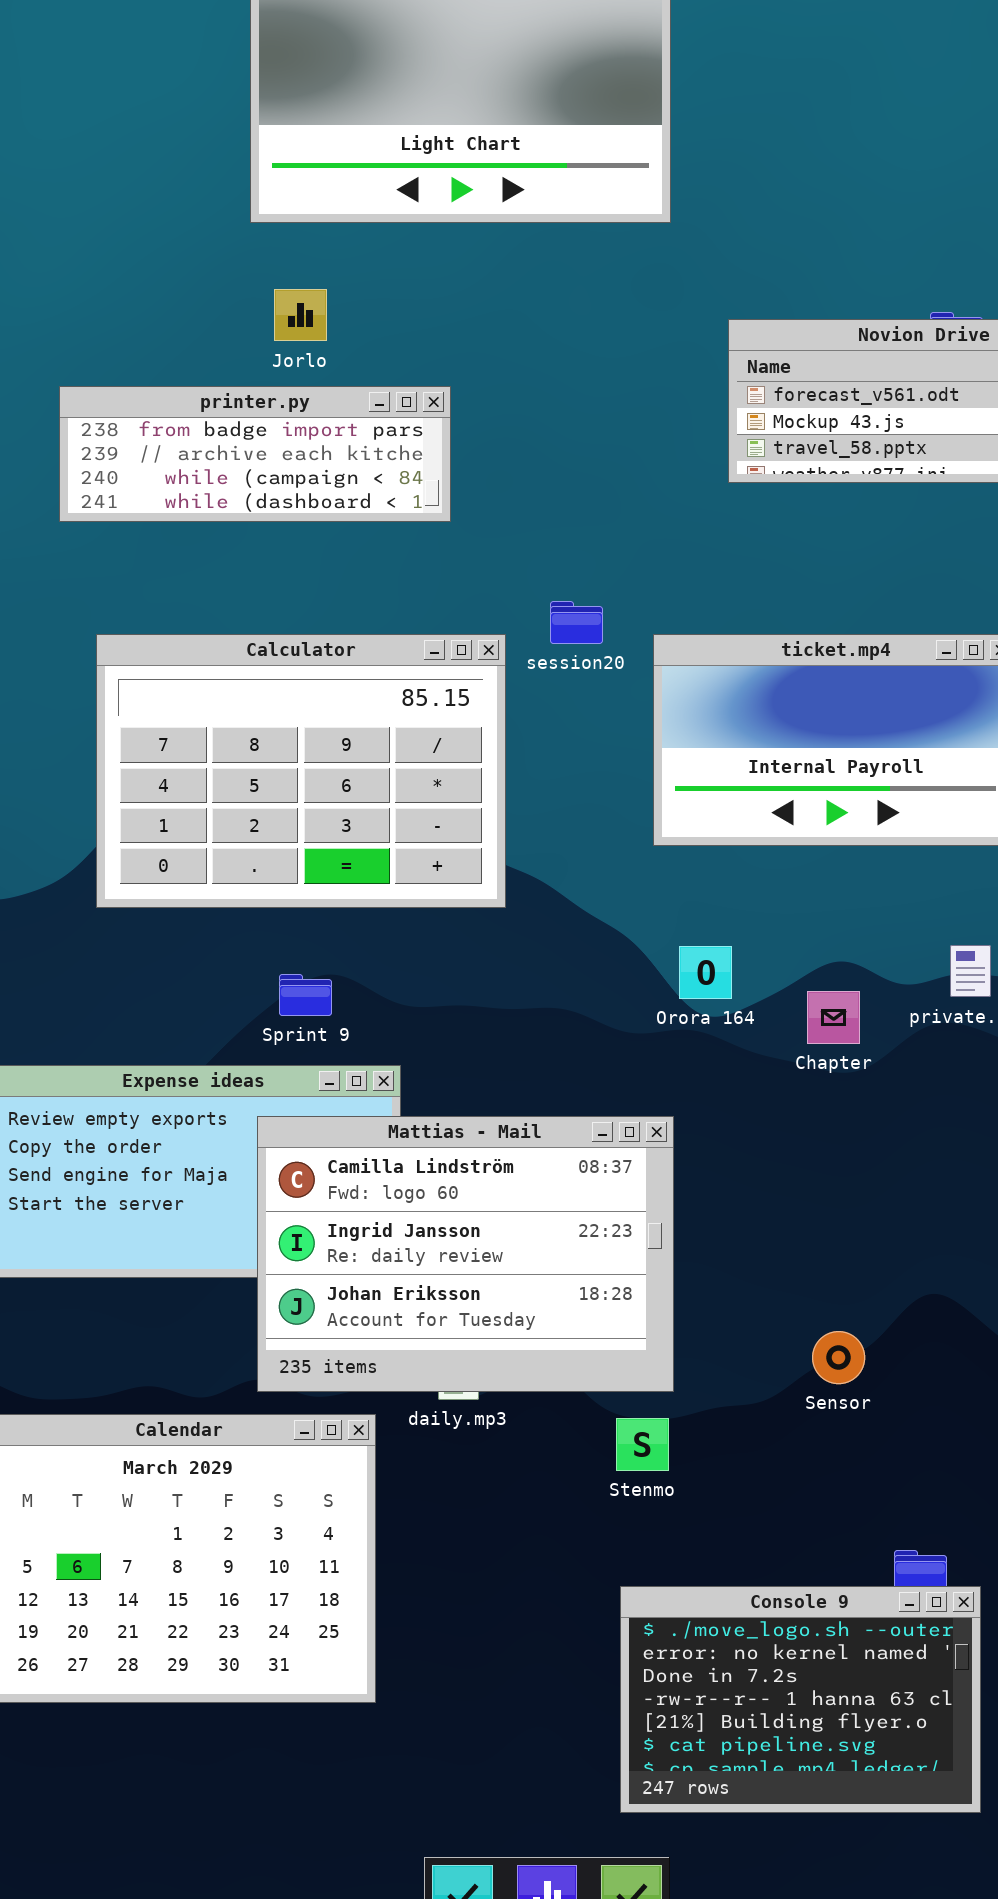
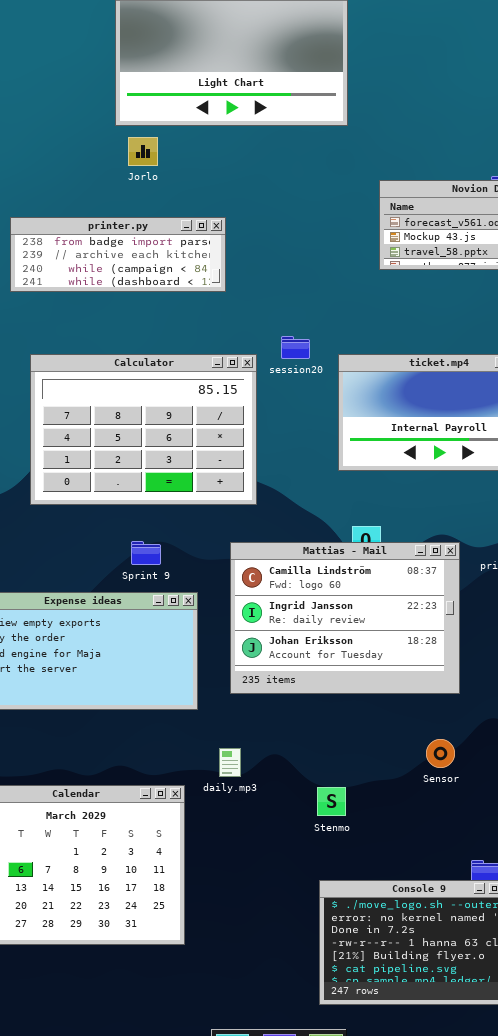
Jorlo: [274,289,327,341] -> [128,137,158,166], moved
Mattias - Mail: [257,1116,674,1392] -> [230,542,460,694], moved

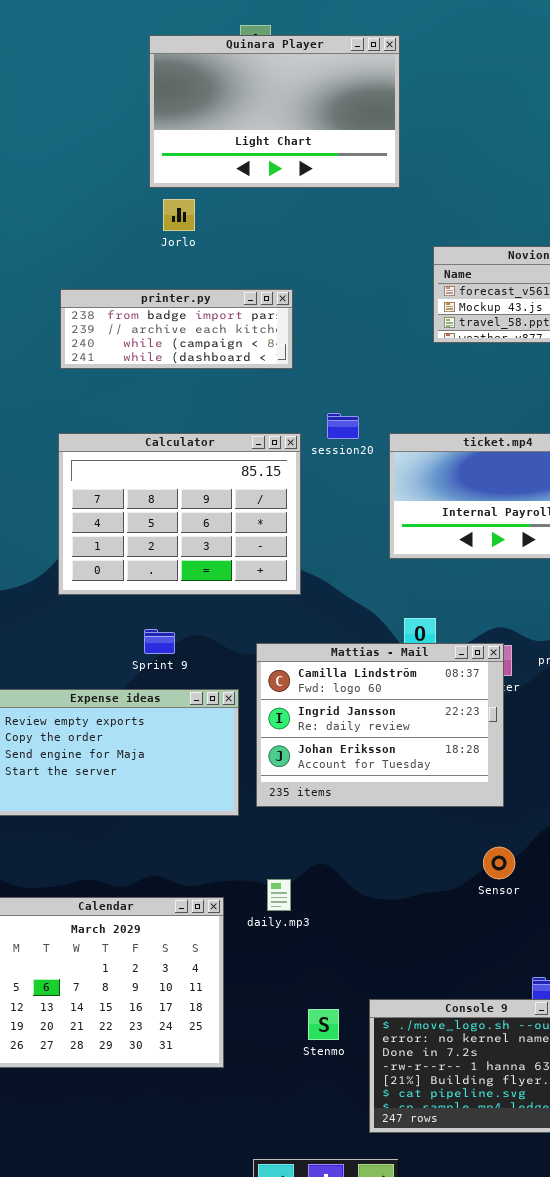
printer.py: [10,217,226,292] -> [60,289,293,369], moved
Sprint 9: [131,541,161,565] -> [144,629,175,654], moved
Mattias - Mail: [230,542,460,694] -> [256,643,504,807], moved
daily.mp3: [219,748,241,777] -> [267,879,291,911], moved
Stenmo: [317,787,346,816] -> [308,1009,339,1040], moved

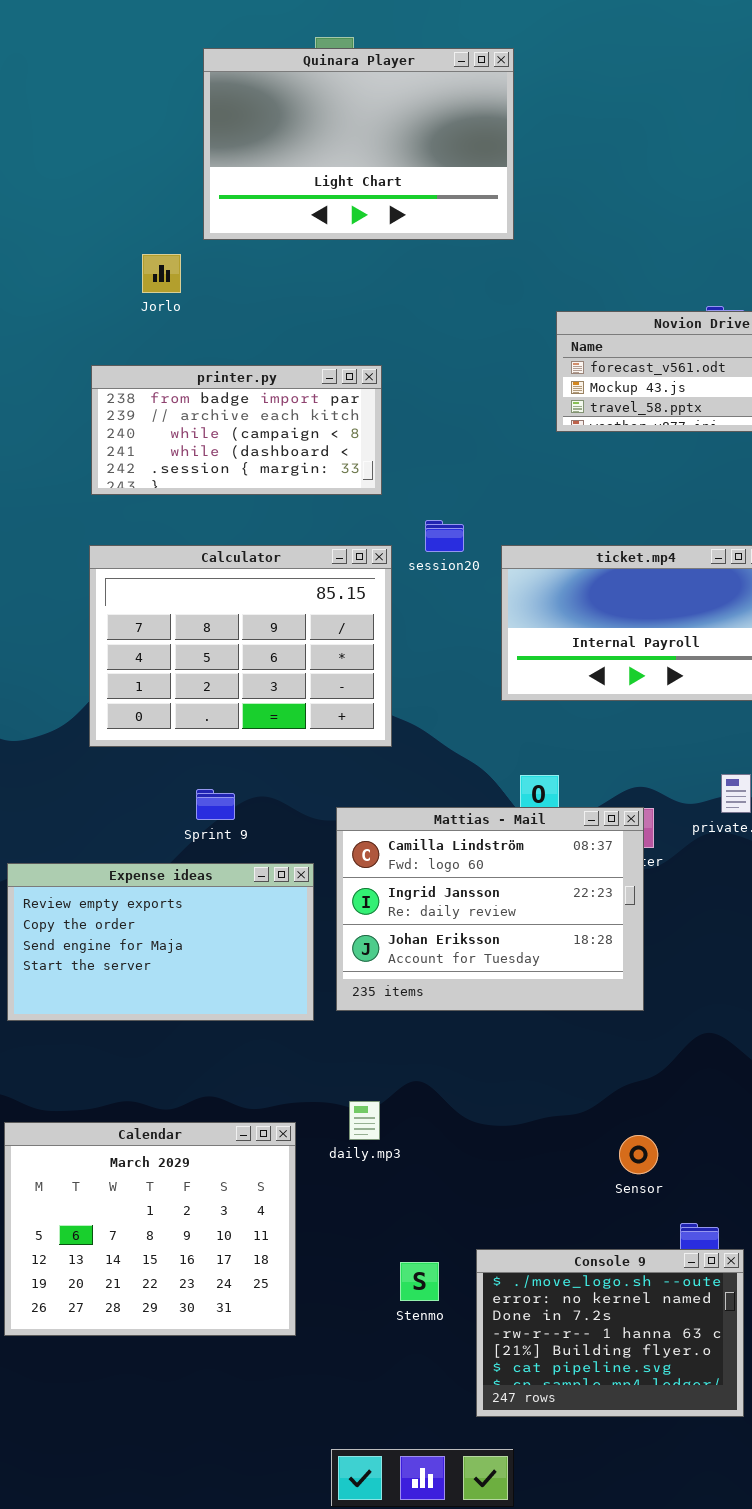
Jorlo: [163,199,195,231] -> [142,254,181,293], moved
printer.py: [60,289,293,369] -> [91,365,382,495], resized
Sensor: [483,847,515,879] -> [619,1135,658,1174], moved

